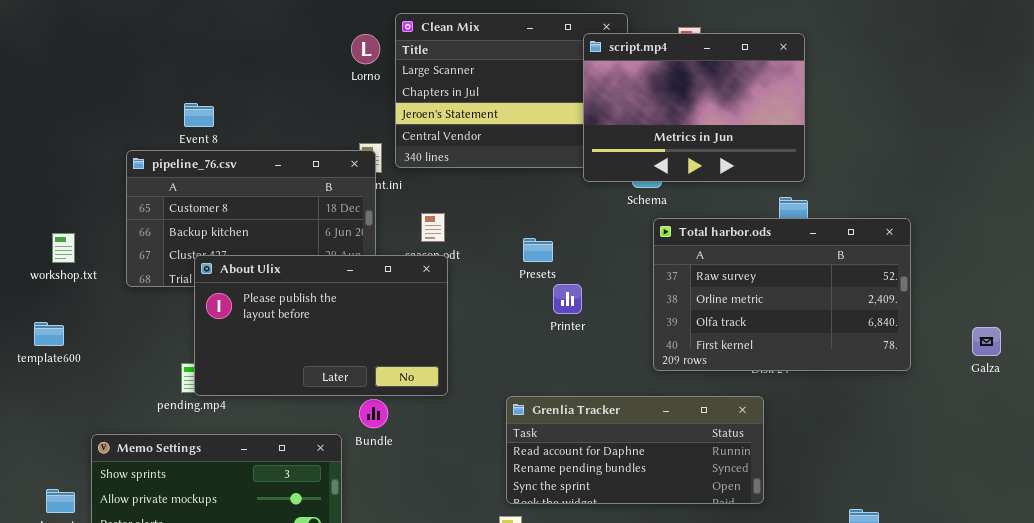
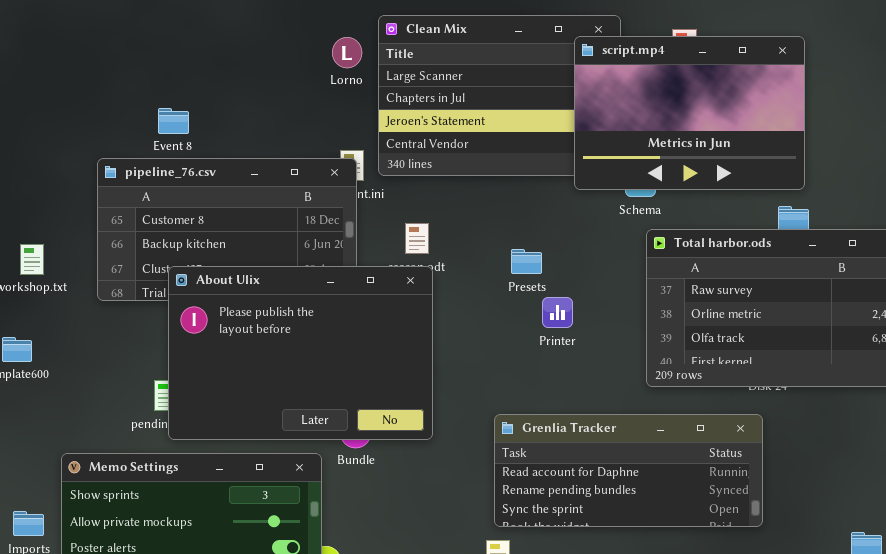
About Ulix: [194,255,448,396] -> [168,266,433,440], resized

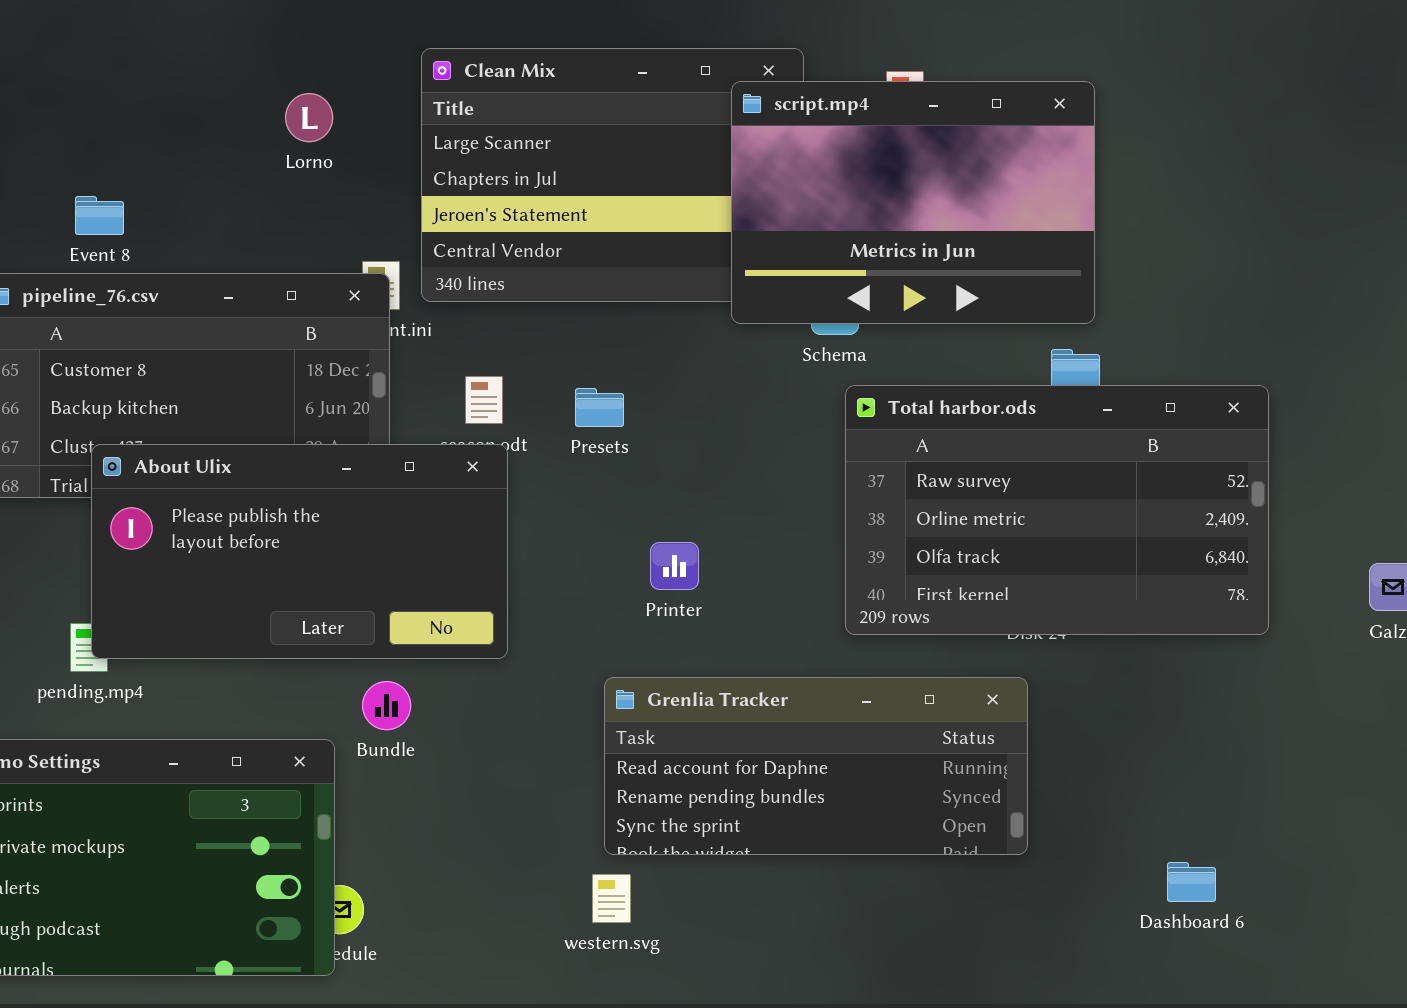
Lorno: [332,37,362,68] -> [285,93,333,142], moved
Presets: [511,249,542,274] -> [575,388,624,427], moved
About Ulix: [168,266,433,440] -> [91,444,508,659], resized
Printer: [542,297,573,328] -> [650,542,699,590], moved

